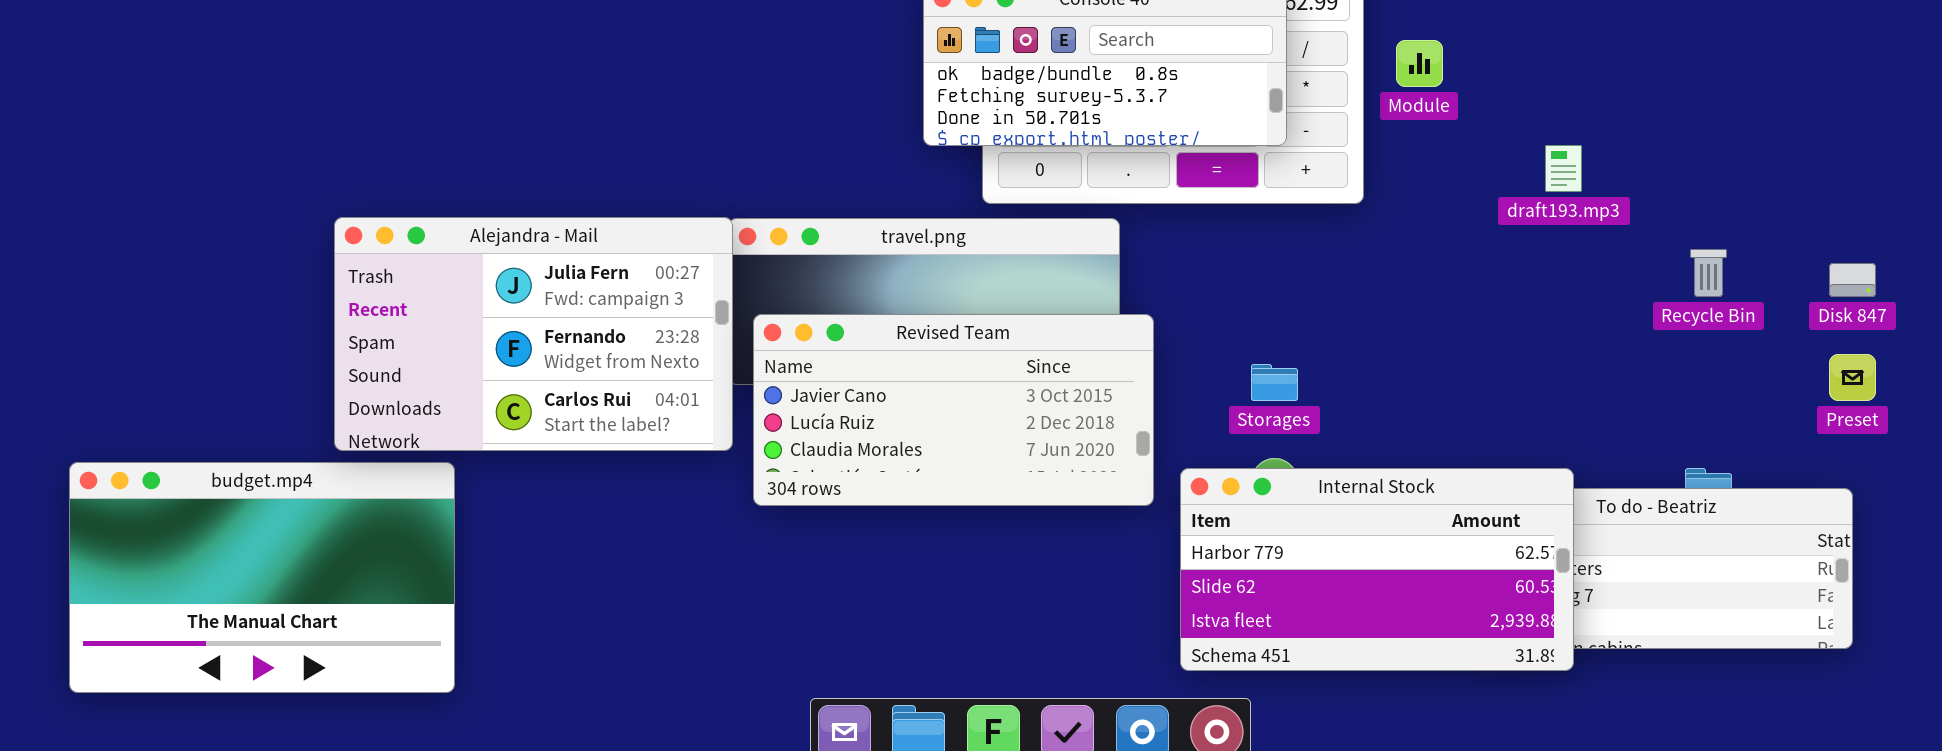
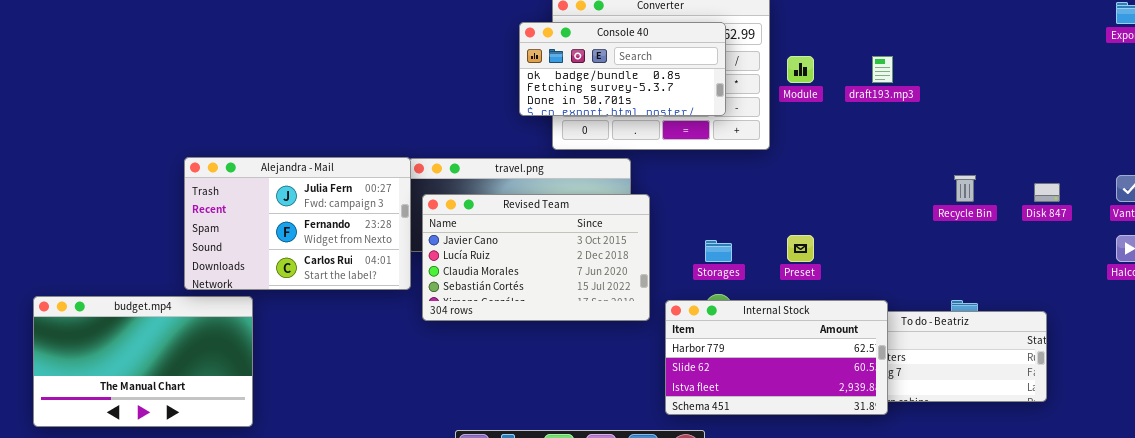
draft193.mp3: [1545,145,1582,192] -> [872,56,893,83], moved
Revised Team: [753,314,1154,506] -> [422,194,650,321], resized
Preset: [1829,354,1876,401] -> [787,235,814,262], moved

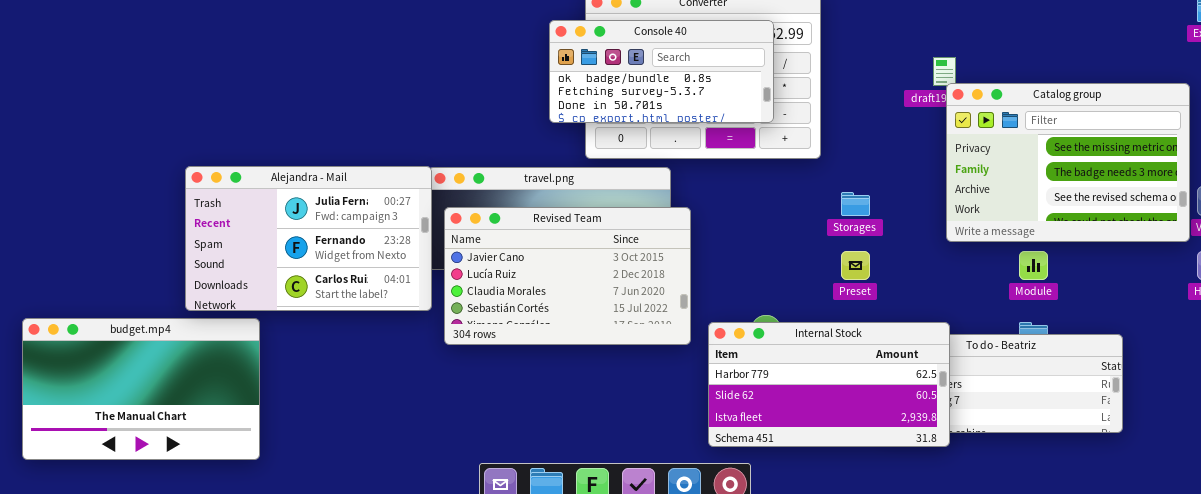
Module: [787,56,814,83] -> [1019,251,1048,280], moved
Catalog group: none -> [946,83,1190,242], opened
Storages: [705,240,732,262] -> [841,192,870,216], moved

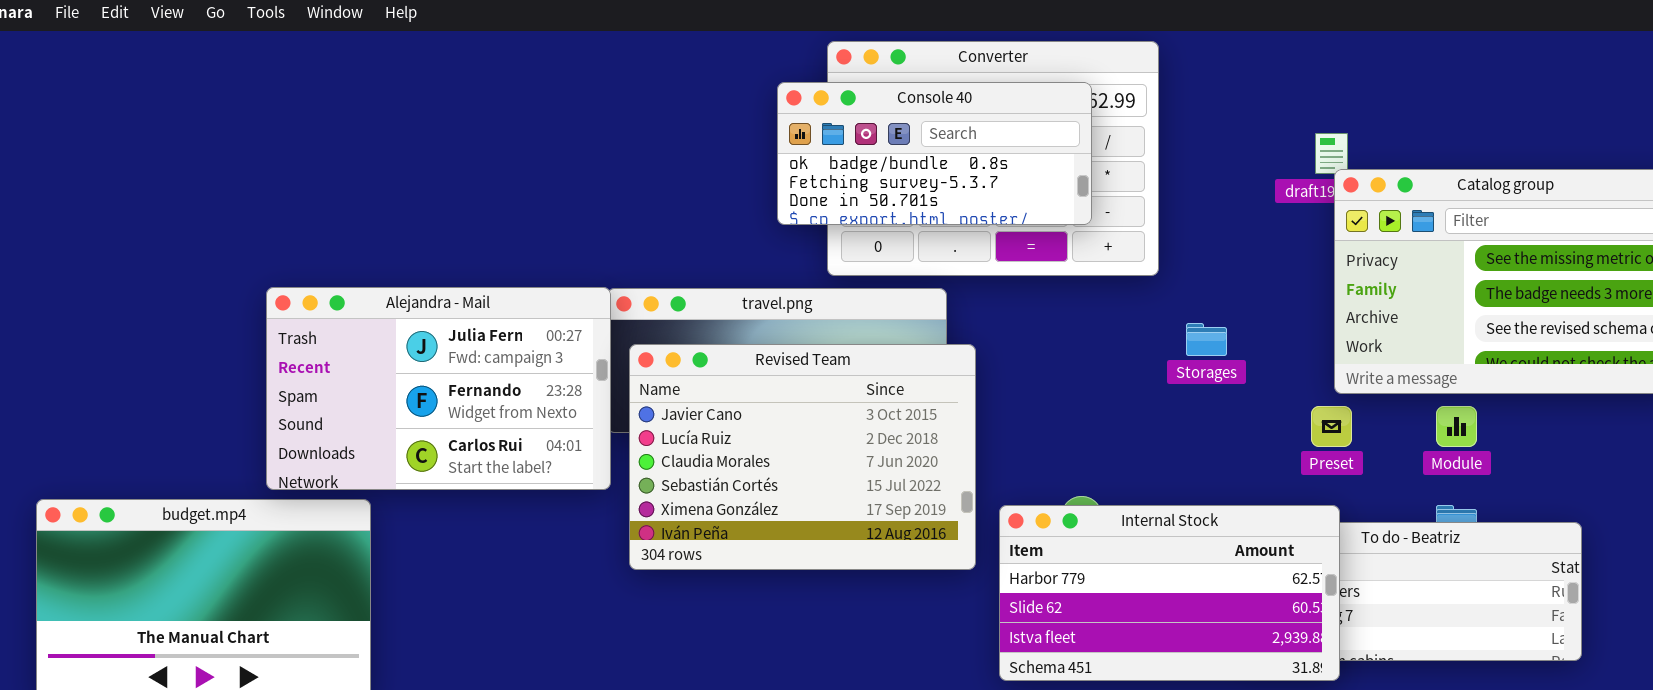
Revised Team: [444,207,691,345] -> [629,344,976,570], resized
Preset: [841,251,870,280] -> [1311,406,1352,447], moved

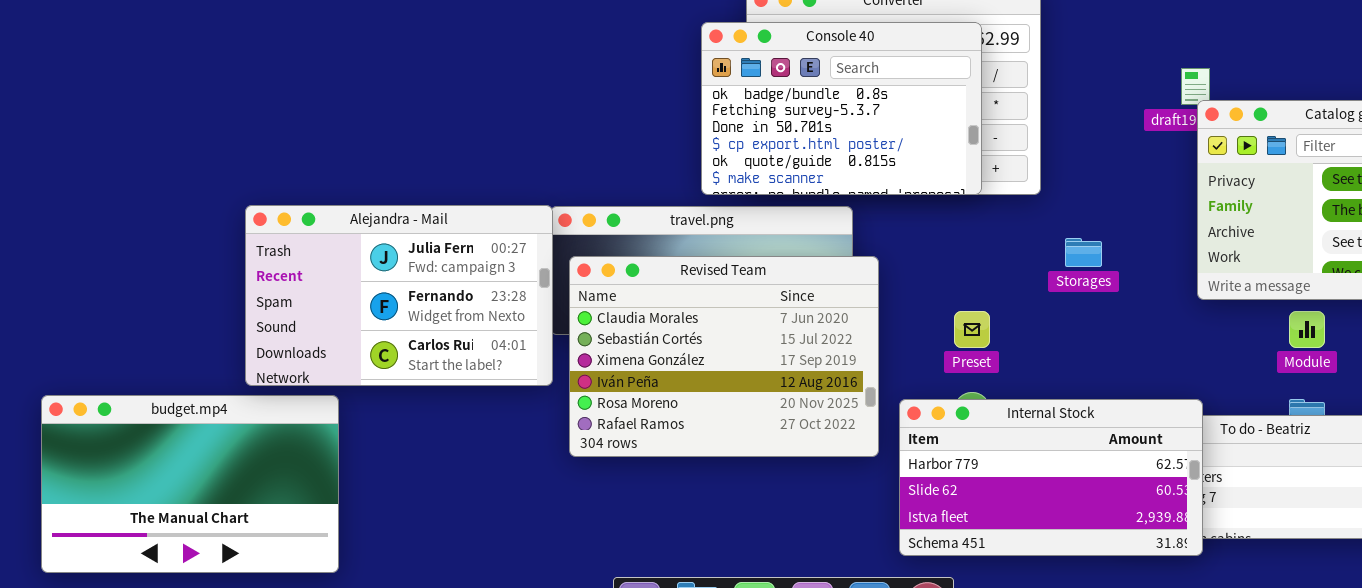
Console 40: [777,82,1092,225] -> [701,22,982,195], resized
Revised Team: [629,344,976,570] -> [569,256,879,457], scrolled down 2 rows
Preset: [1311,406,1352,447] -> [954,311,990,348], moved

